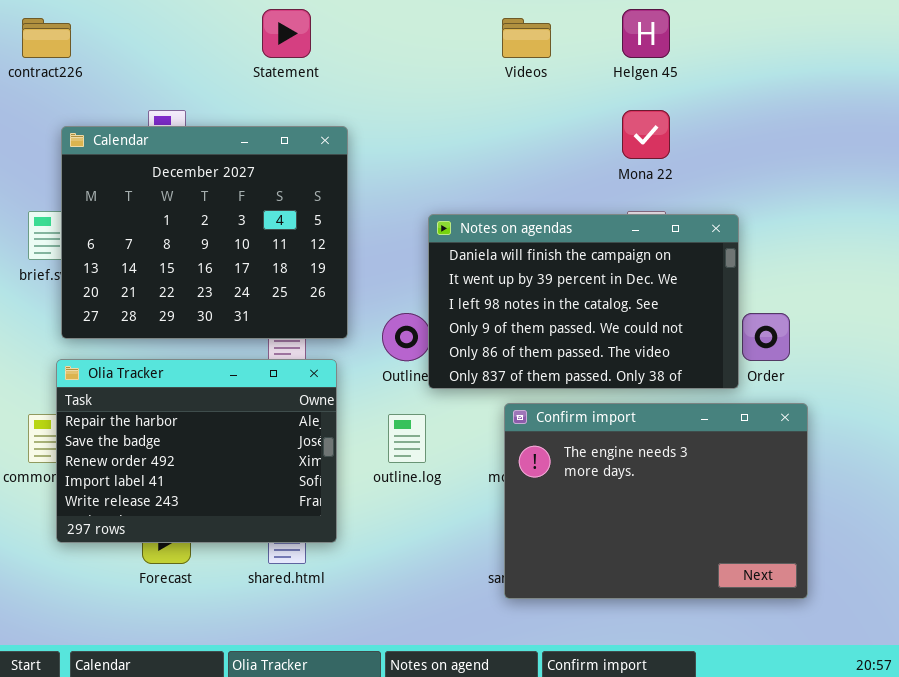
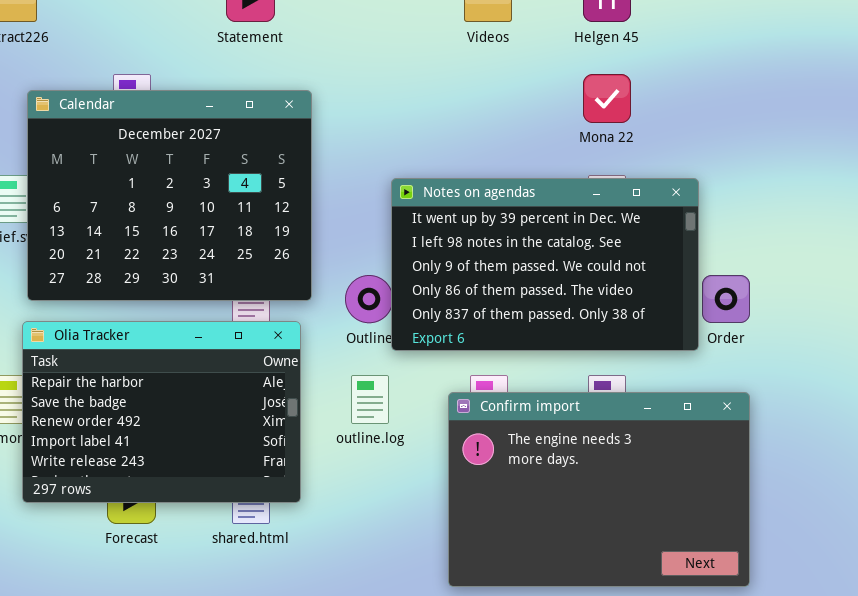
Notes on agendas: [428,214,739,389] -> [391,178,699,351], scrolled down 1 row
Confirm import: [504,403,808,599] -> [448,392,750,587], moved

